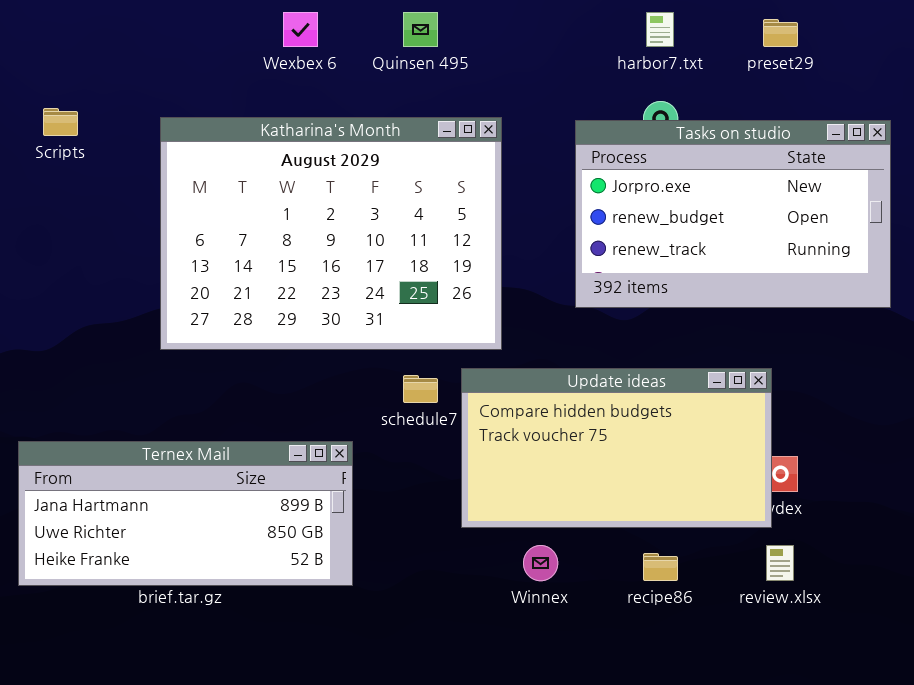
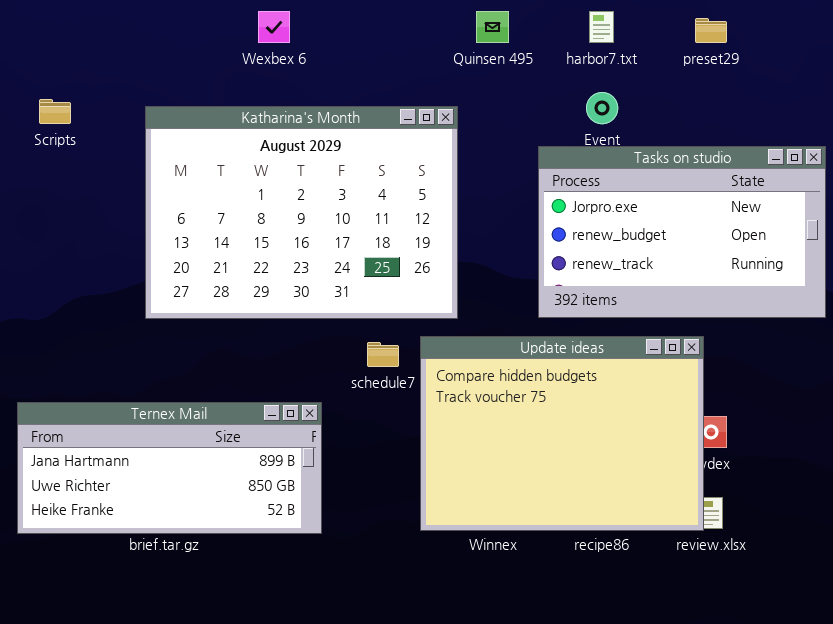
Quinsen 495: [403,12,438,47] -> [476,11,509,43], moved
Tasks on studio: [575,120,891,308] -> [538,146,826,318], moved
Update ideas: [461,368,772,528] -> [420,336,704,531], resized

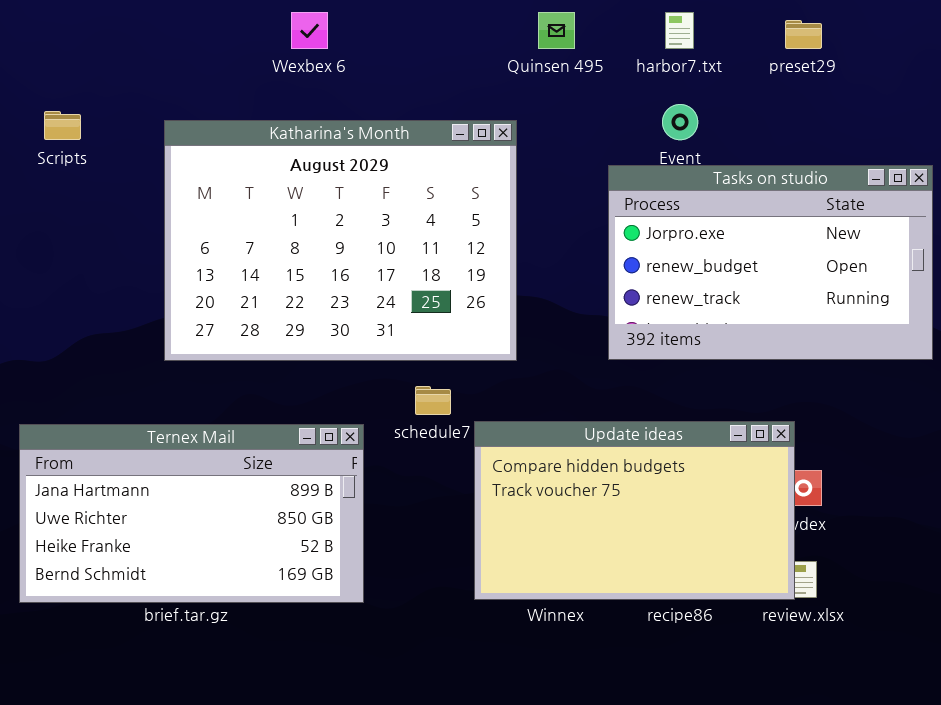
Update ideas: [420,336,704,531] -> [474,421,795,600], resized
Ternex Mail: [17,402,322,534] -> [19,424,364,603], resized

